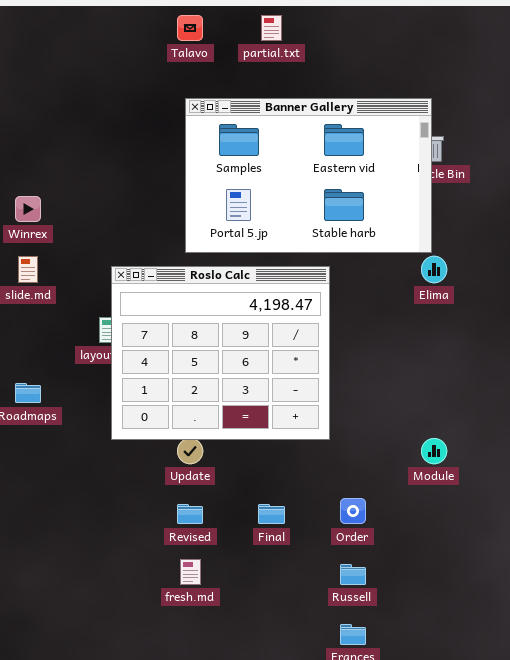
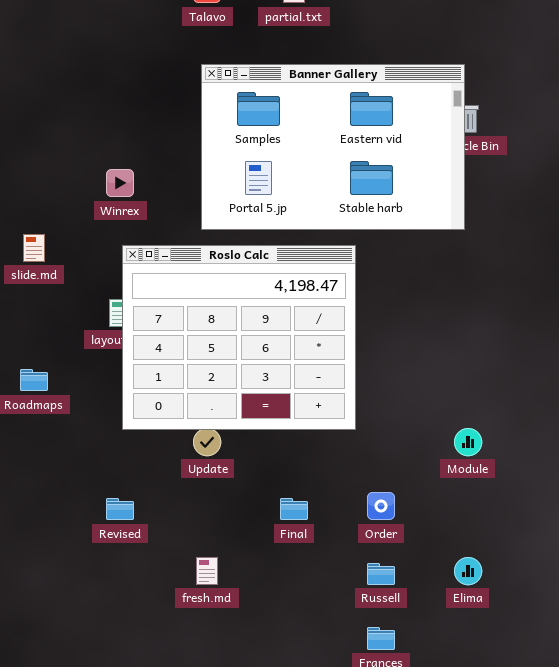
Winrex: [15,196,41,222] -> [106,169,134,197], moved
Elima: [421,256,447,283] -> [454,557,482,585], moved
Revised: [177,504,203,524] -> [106,498,134,520], moved

